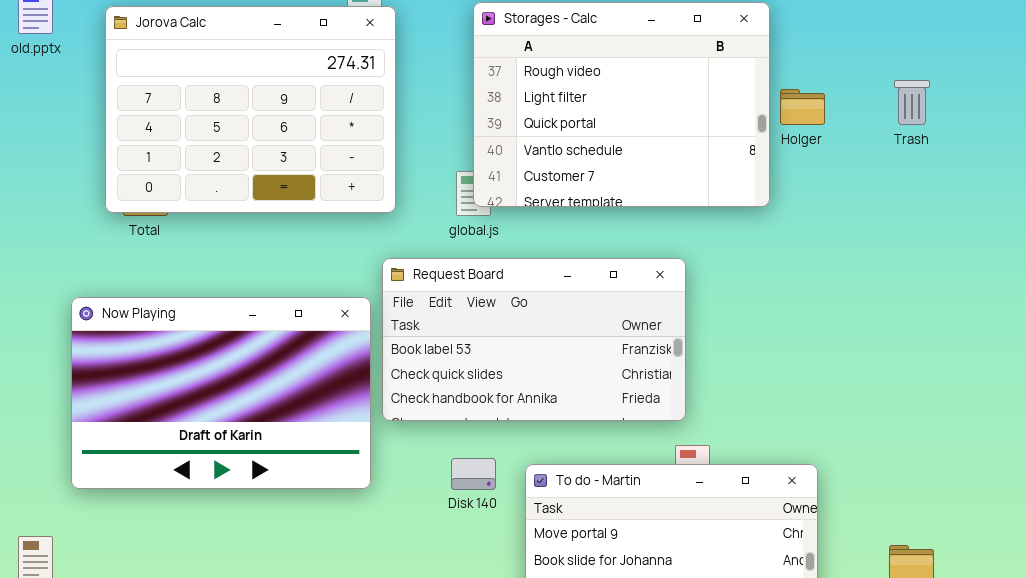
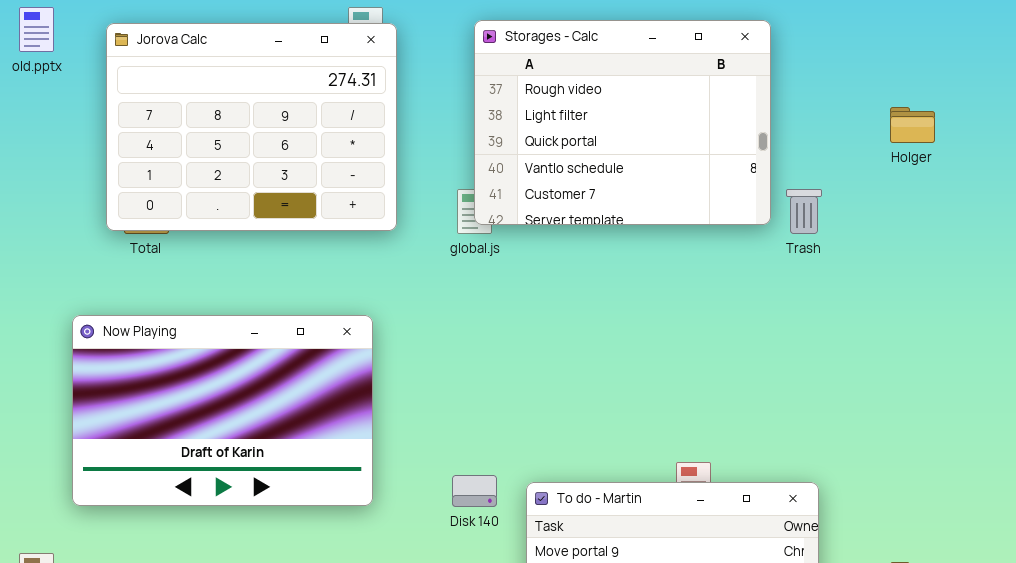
Trash: [894,80,930,125] -> [786,189,822,234], moved
Holger: [780,89,825,125] -> [890,107,935,143], moved
Request Board: [382,258,686,421] -> none, closed

